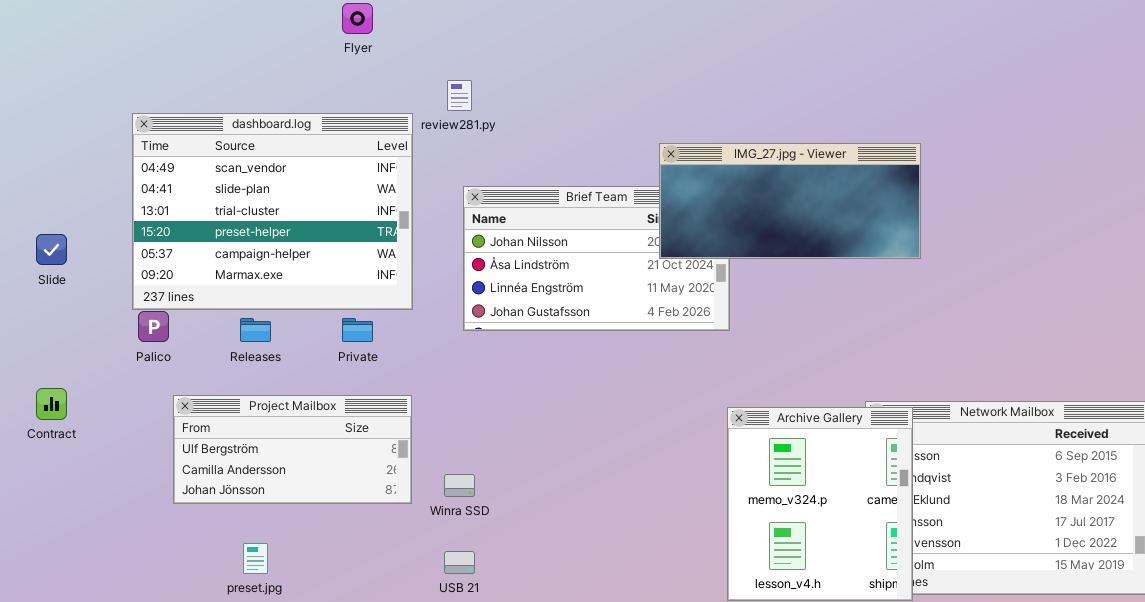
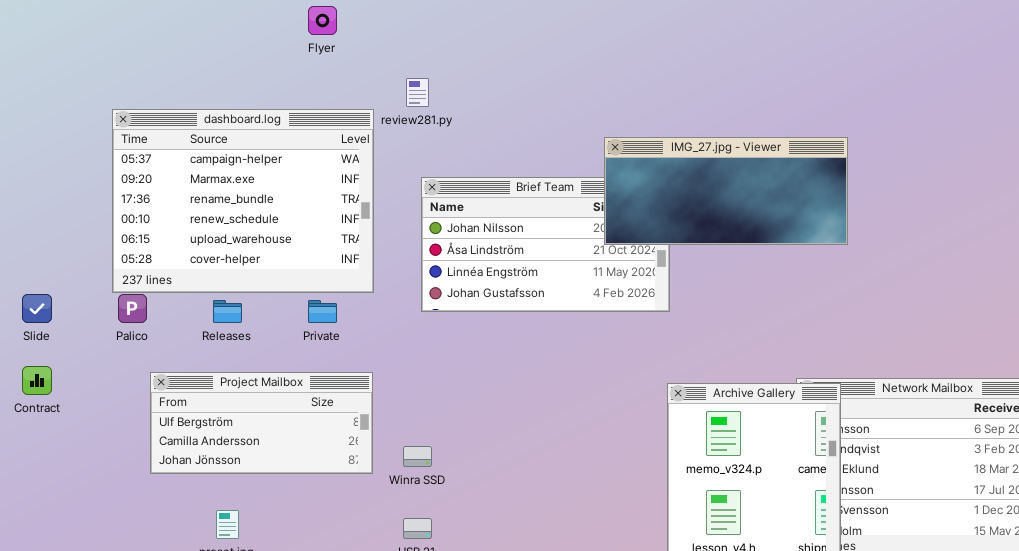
dashboard.log: [132,113,413,310] -> [112,109,374,293], scrolled down 4 rows
Slide: [36,234,67,265] -> [22,294,52,323], moved

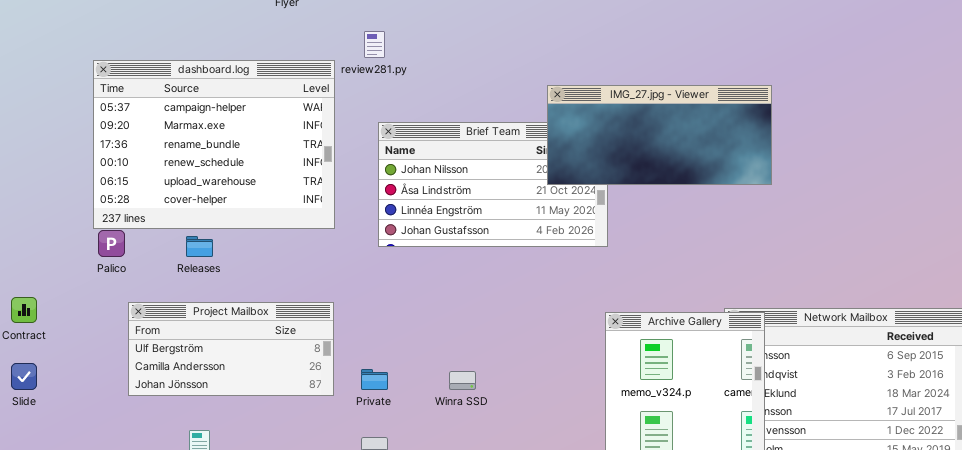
Slide: [22,294,52,323] -> [11,363,37,390], moved
Private: [308,300,337,323] -> [361,369,388,390], moved
Winra SSD: [403,446,432,467] -> [449,371,476,390], moved

